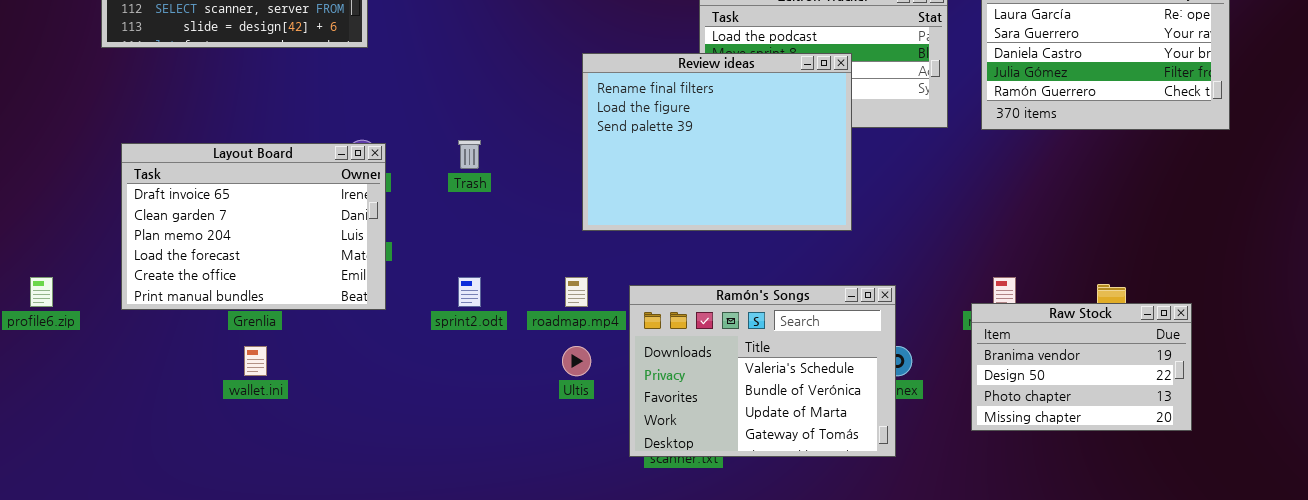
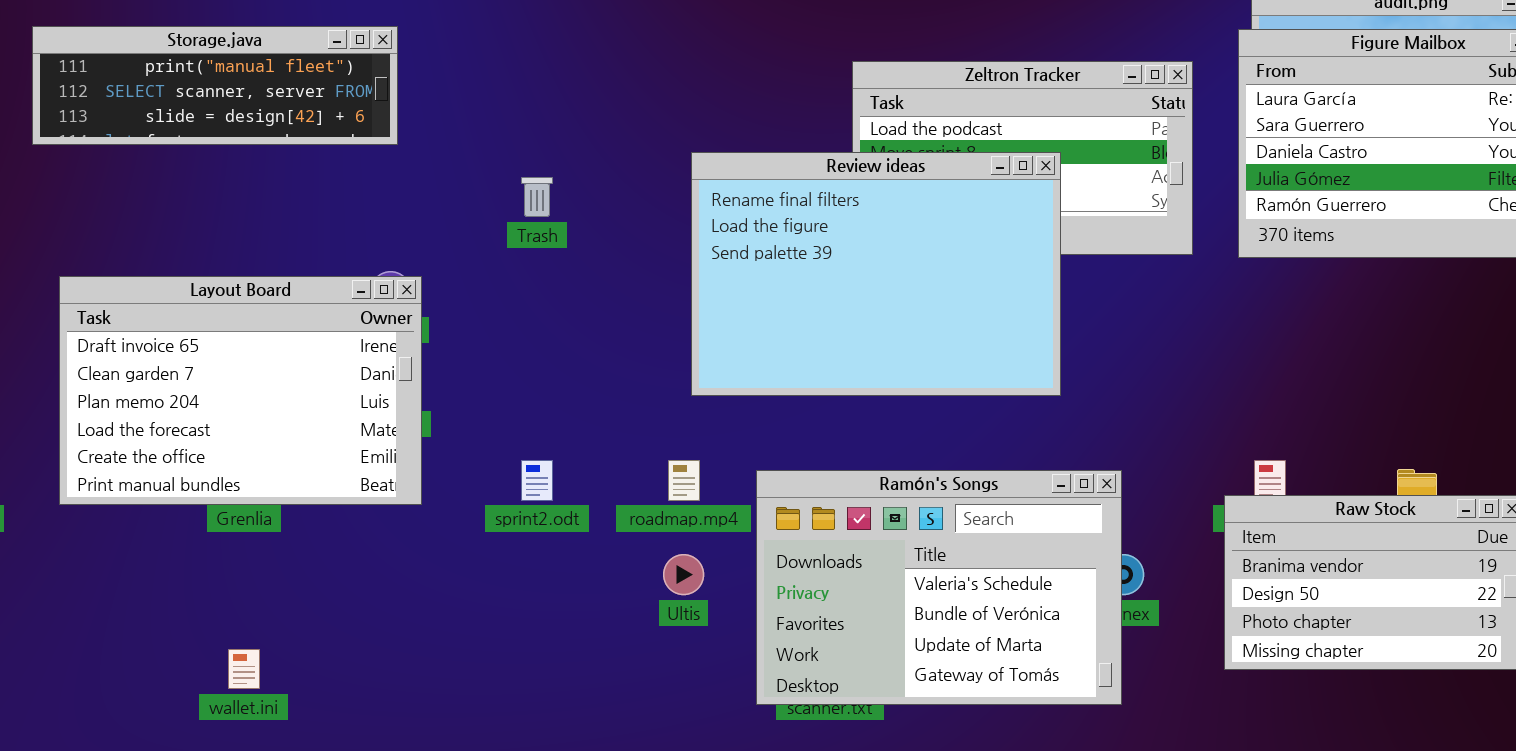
Trash: [458,140,481,169] -> [521,177,553,217], moved
wallet.ini: [244,346,267,376] -> [228,649,260,689], moved

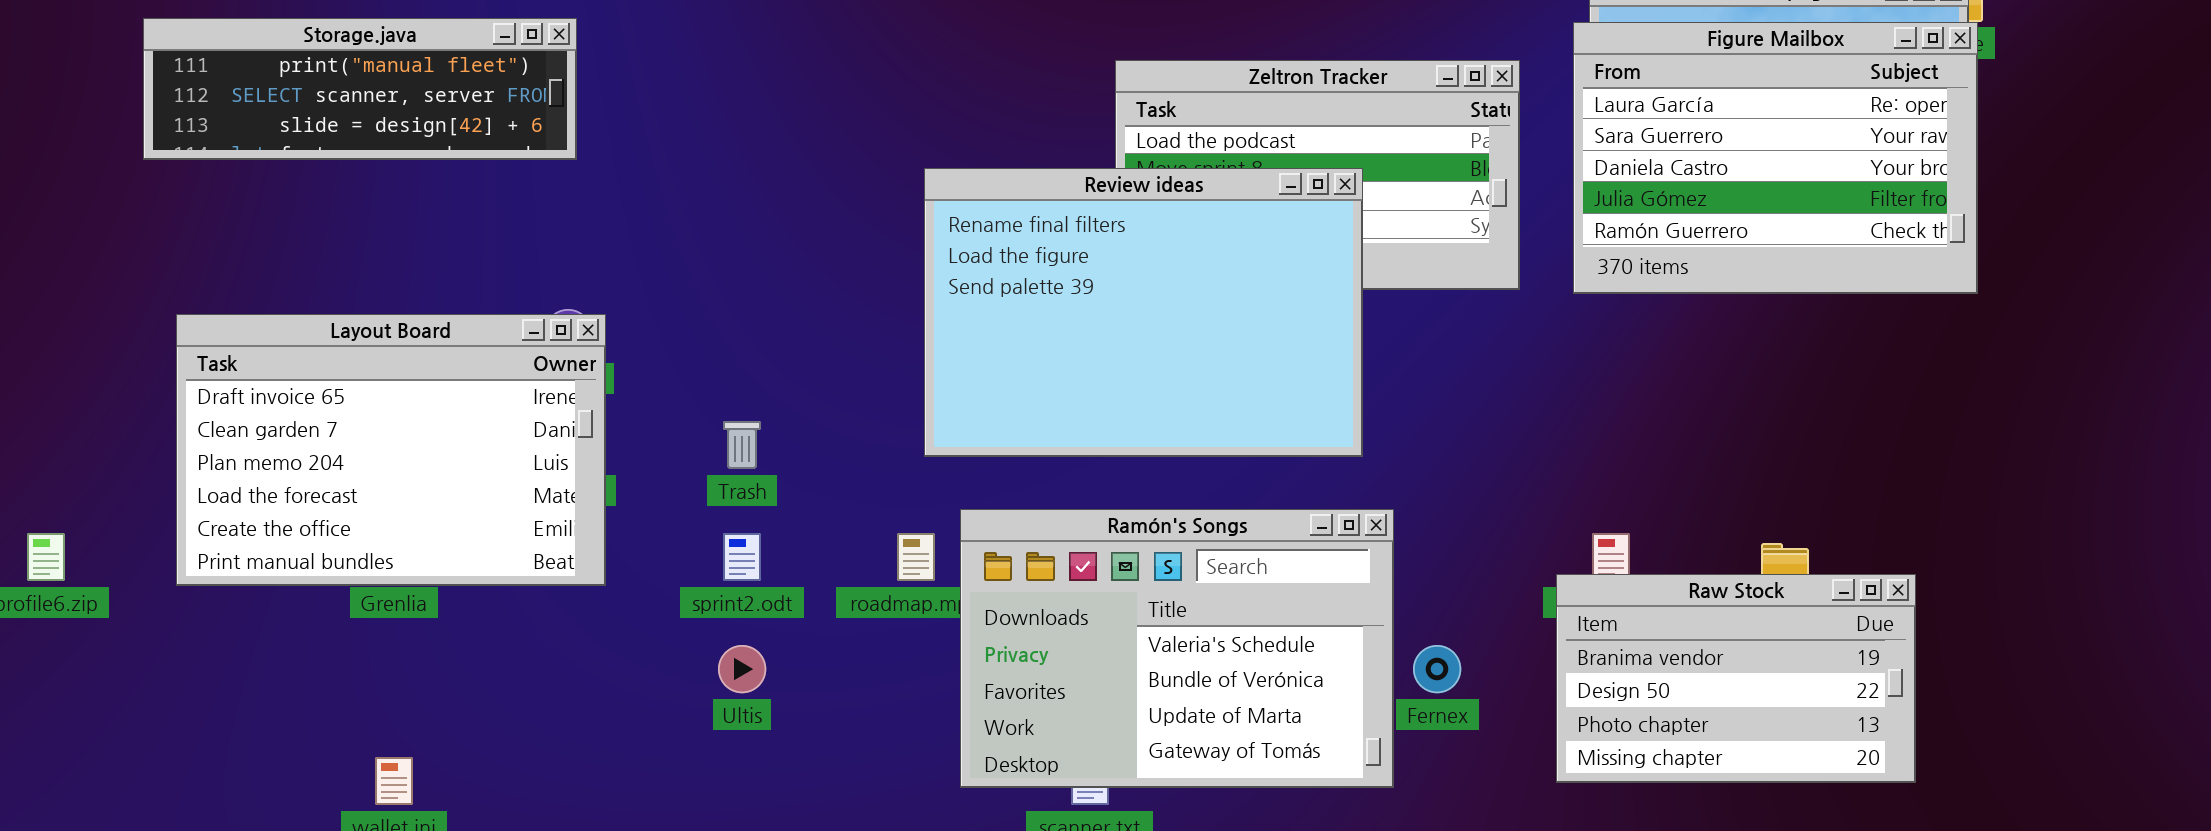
Trash: [521,177,553,217] -> [723,421,761,469], moved
Ramón's Songs: [756,470,1122,705] -> [960,509,1394,788], moved
Ultis: [663,554,704,595] -> [718,645,766,693], moved

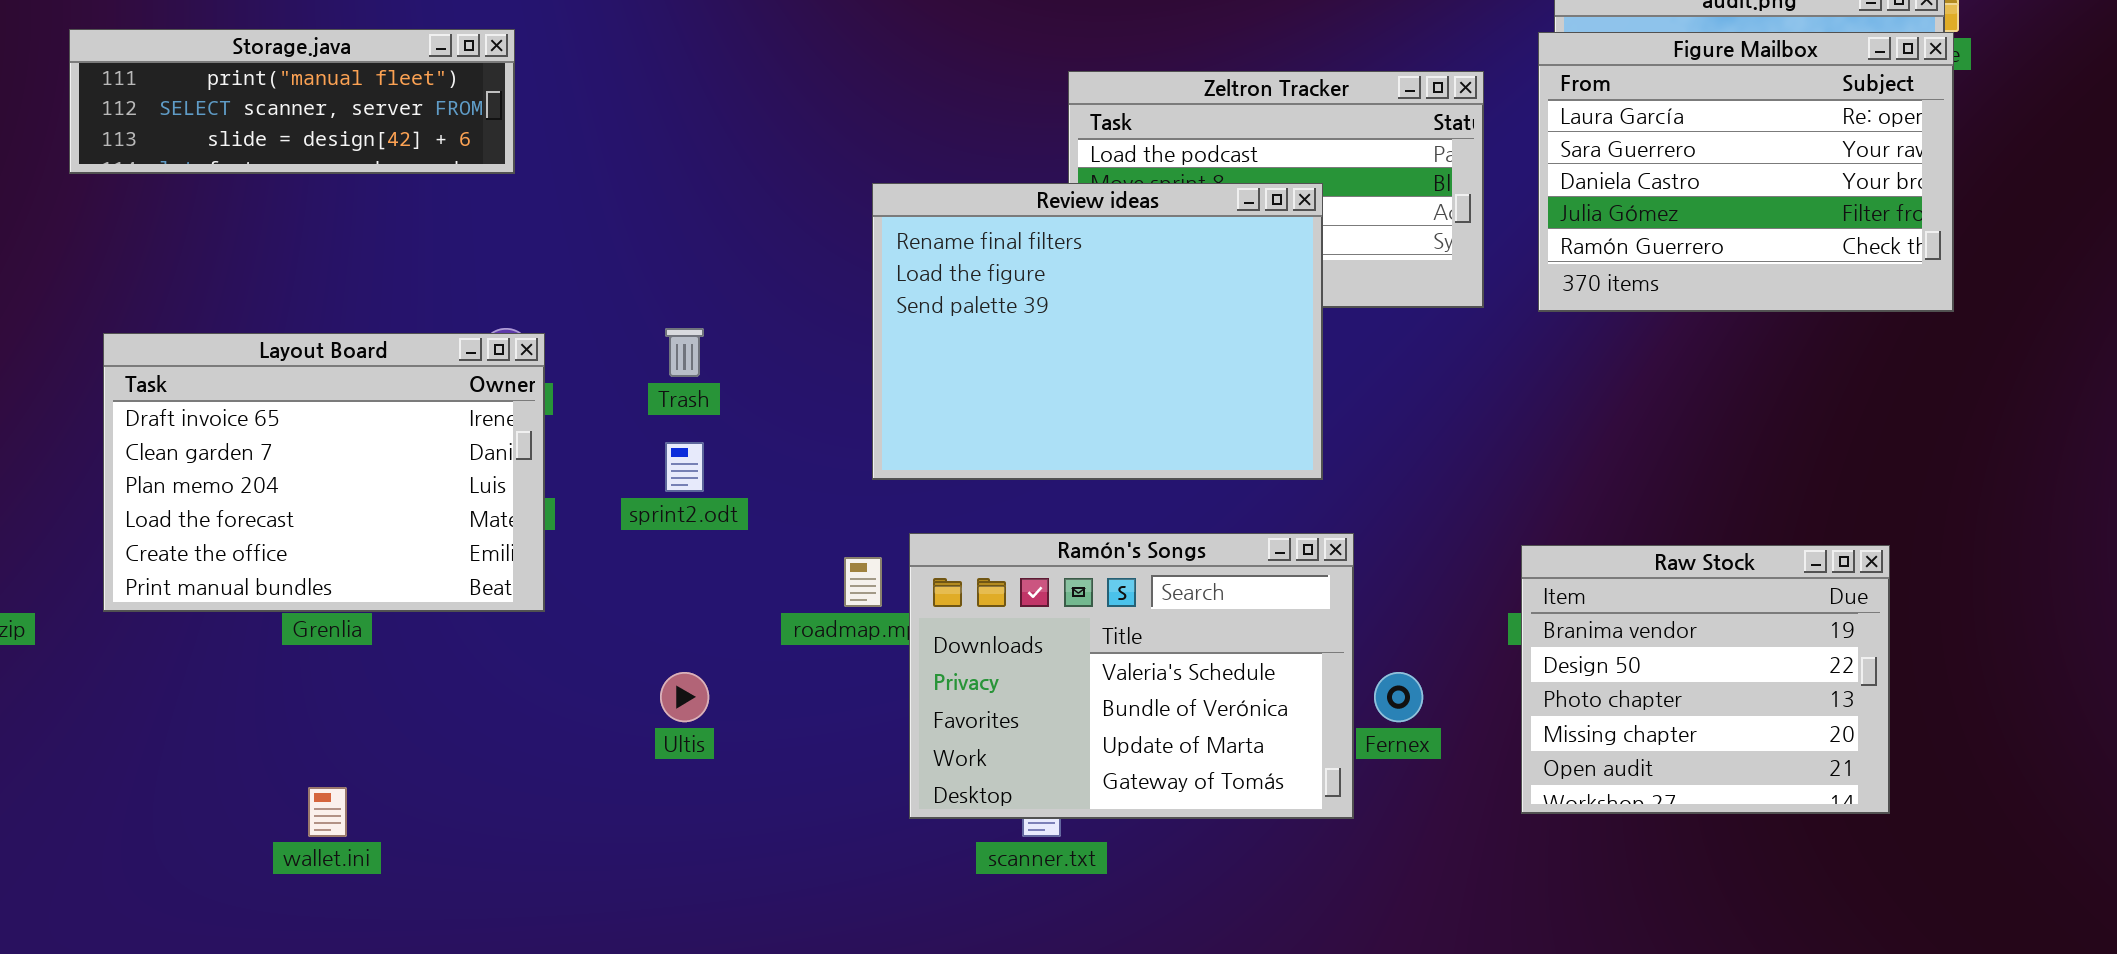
Trash: [723,421,761,469] -> [665,328,704,377], moved
sprint2.odt: [723,533,761,581] -> [665,442,704,492], moved
Raw Stock: [1556,574,1916,783] -> [1521,545,1890,814], resized

